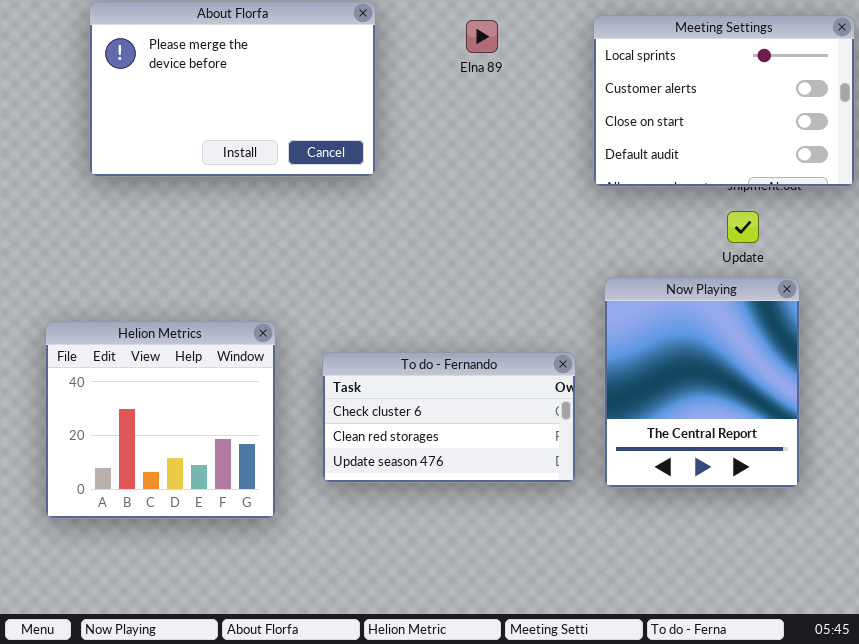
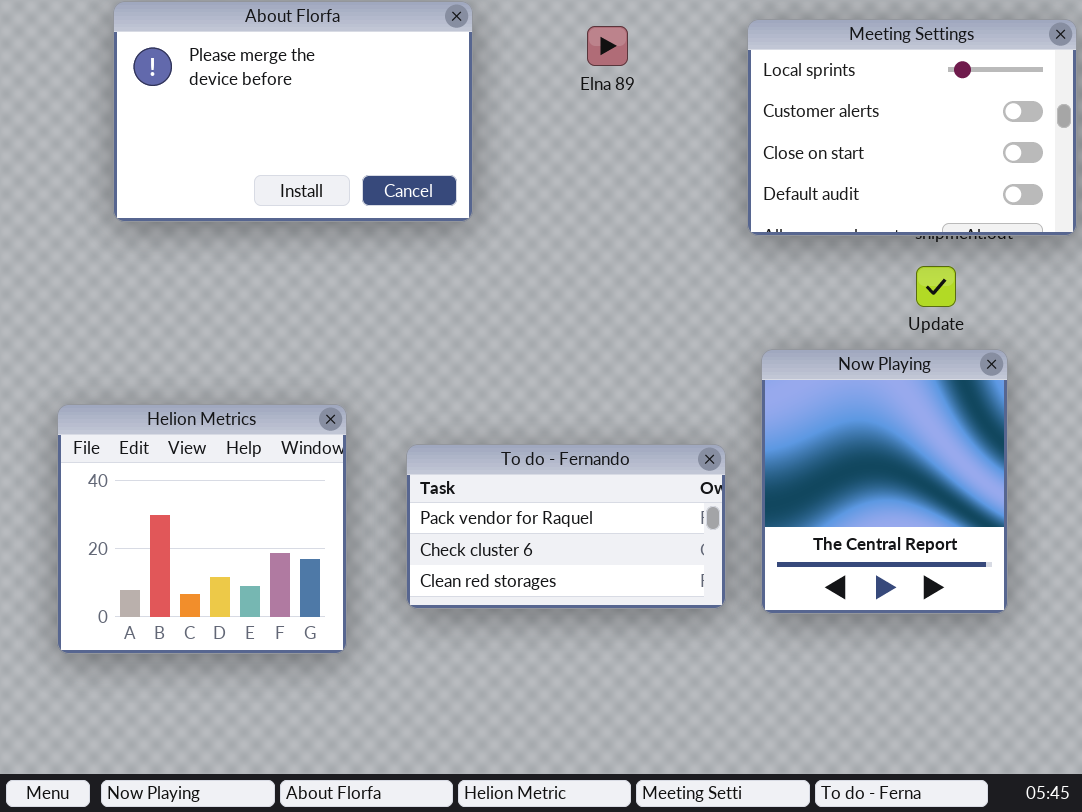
To do - Fernando: [322,352,576,483] -> [406,444,726,609], scrolled up 1 row

